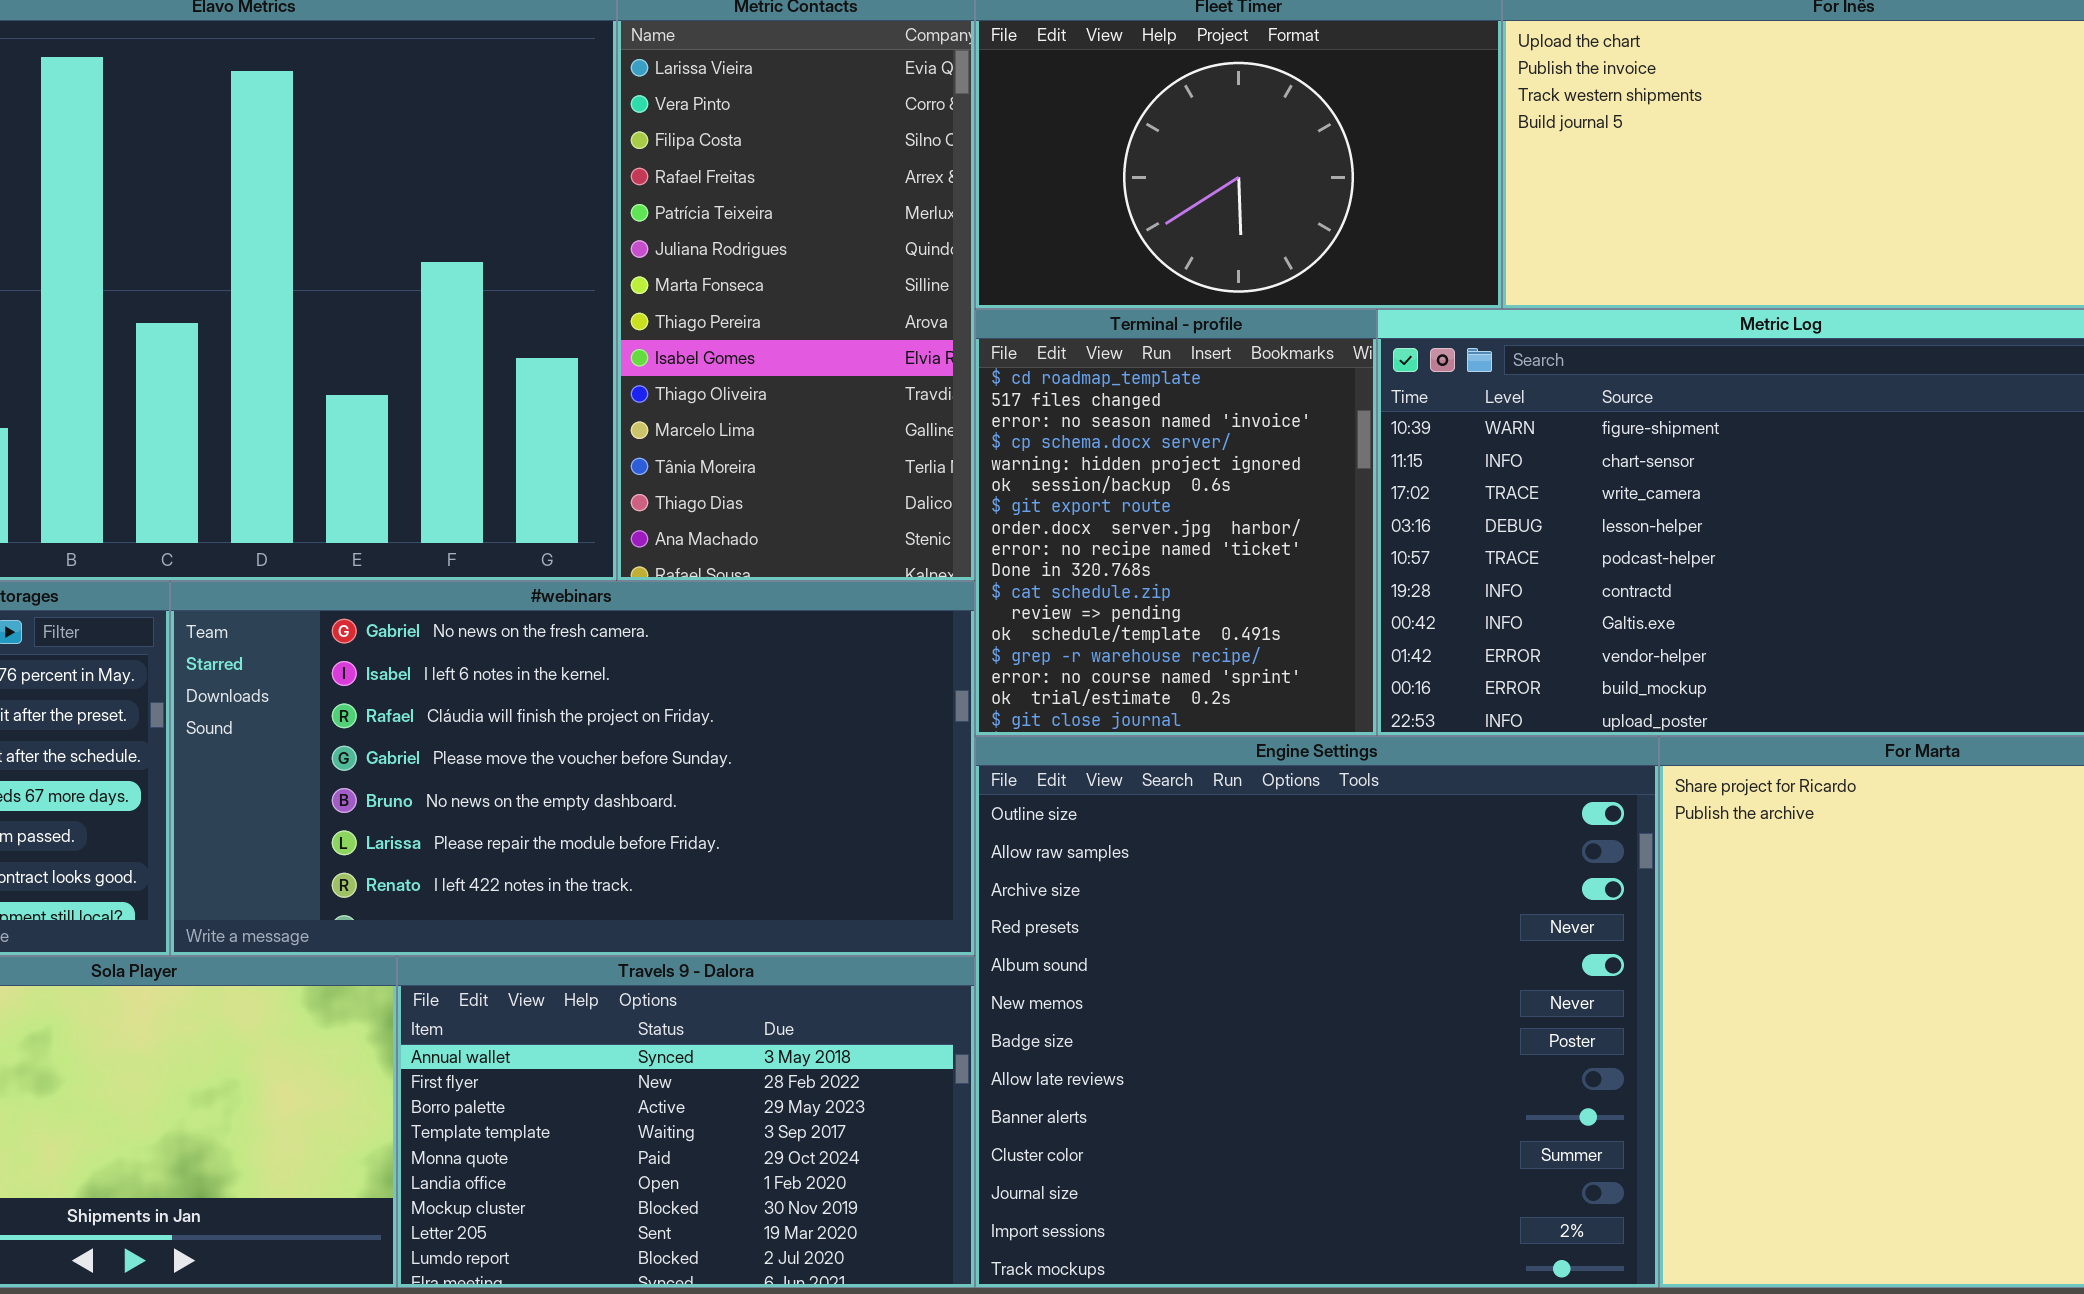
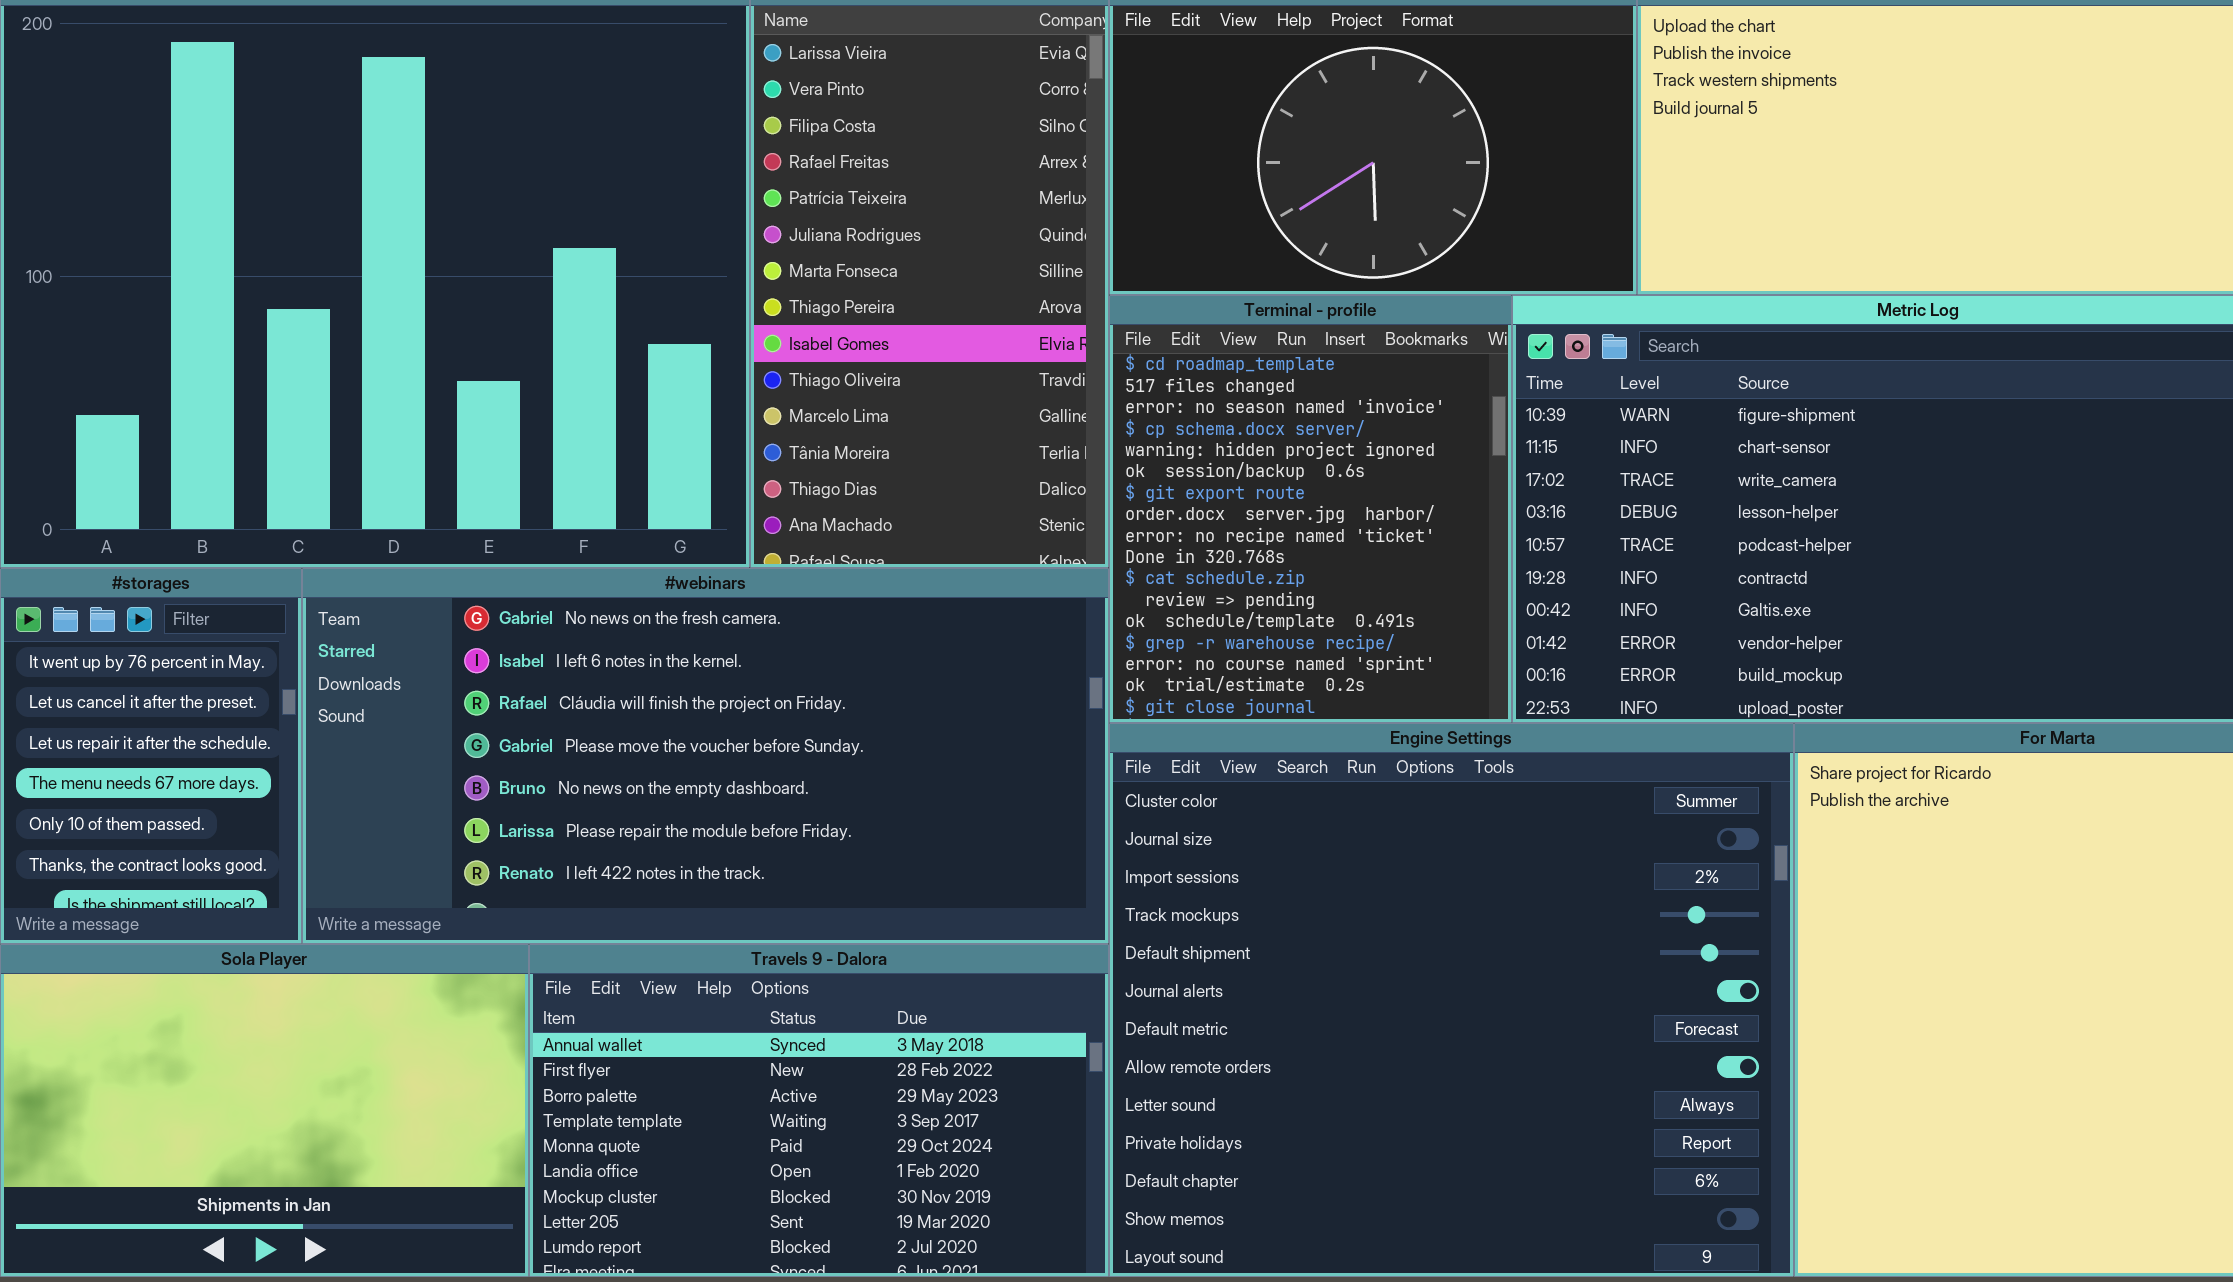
Engine Settings: [975,736,1659,1288] -> [1109,723,1794,1277], scrolled down 9 rows

